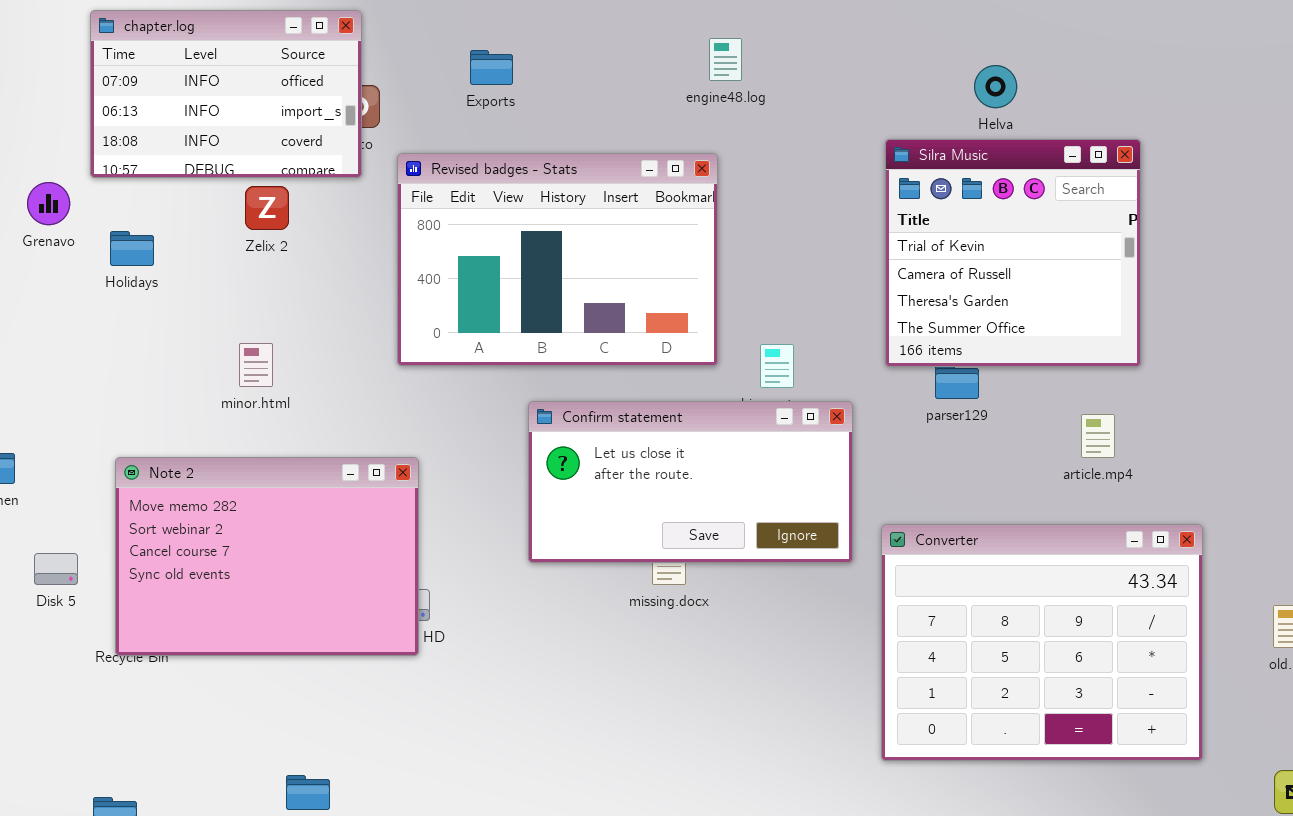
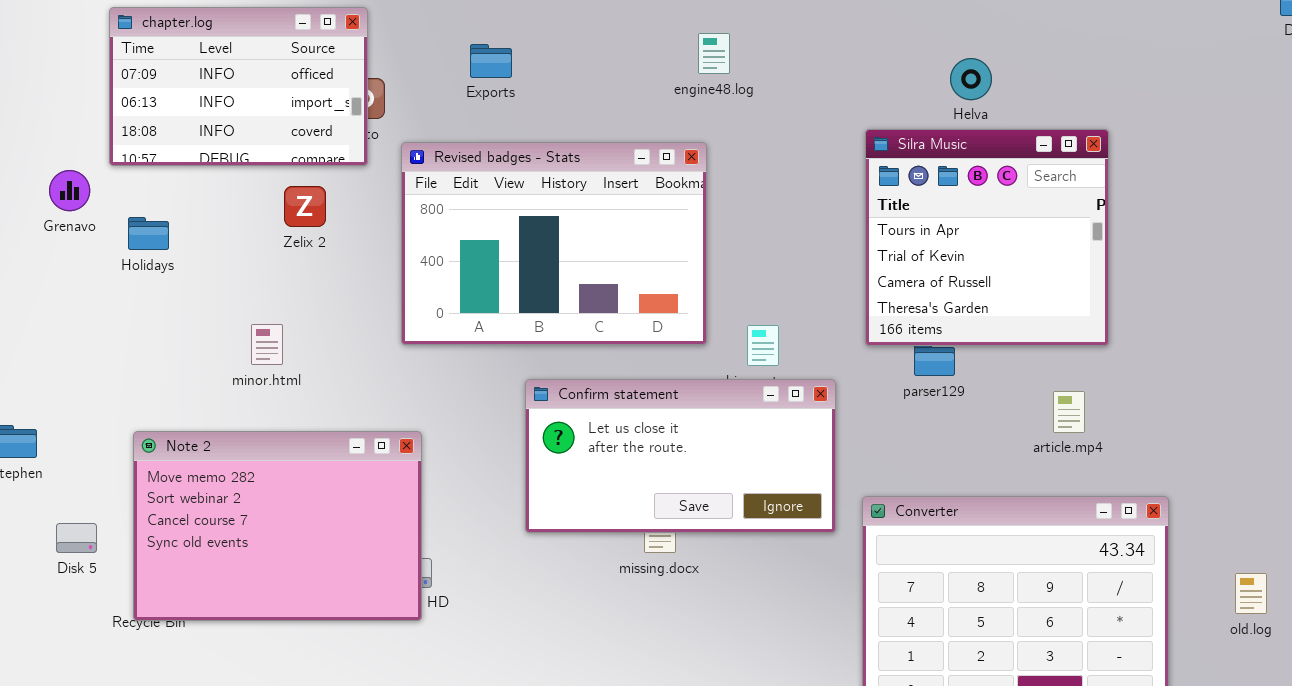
Silra Music: [885,139,1141,367] -> [865,129,1109,346], scrolled up 1 row
Zelix 2: [245,186,289,230] -> [284,186,326,227], moved

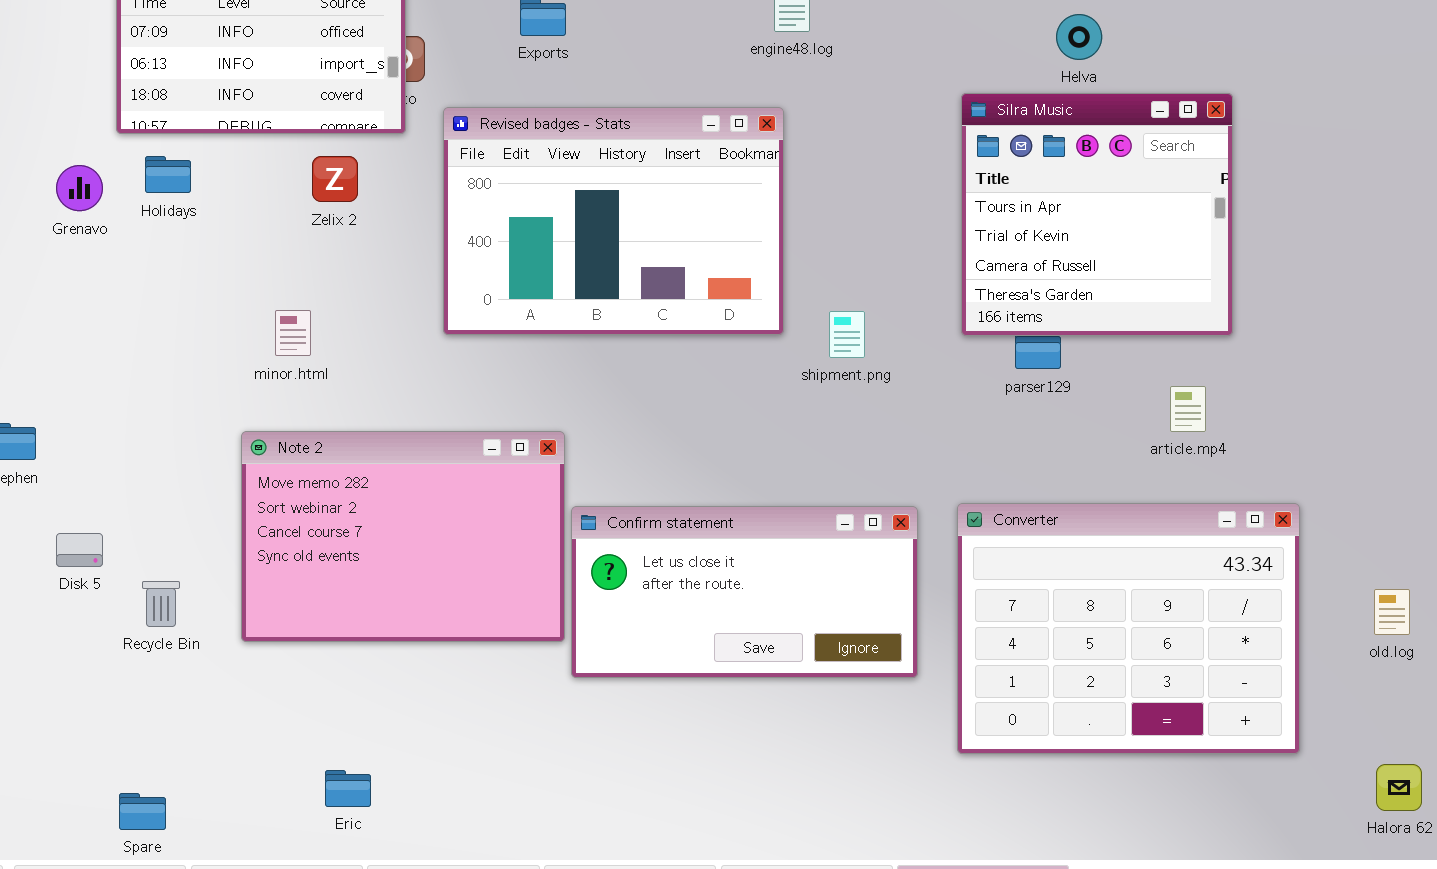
Grenavo: [49,170,90,211] -> [56,165,103,211], moved
Holidays: [128,217,169,250] -> [145,156,191,193], moved
Confirm statement: [525,379,836,533] -> [571,506,918,678], moved
Note 2: [133,431,422,621] -> [241,431,565,642], moved

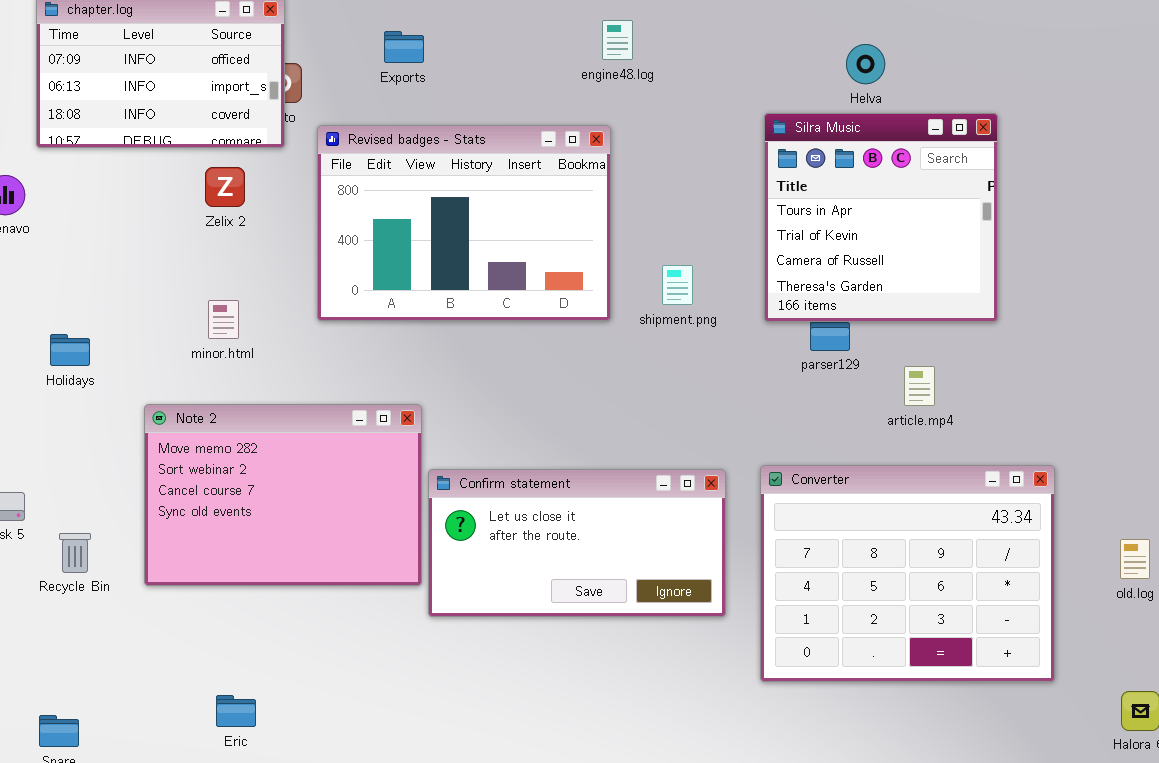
Holidays: [145,156,191,193] -> [50,334,90,366], moved
minor.html: [275,310,311,356] -> [208,300,239,339], moved
shipment.png: [829,311,865,358] -> [662,265,693,305], moved
article.mp4: [1170,386,1206,432] -> [904,366,935,406], moved

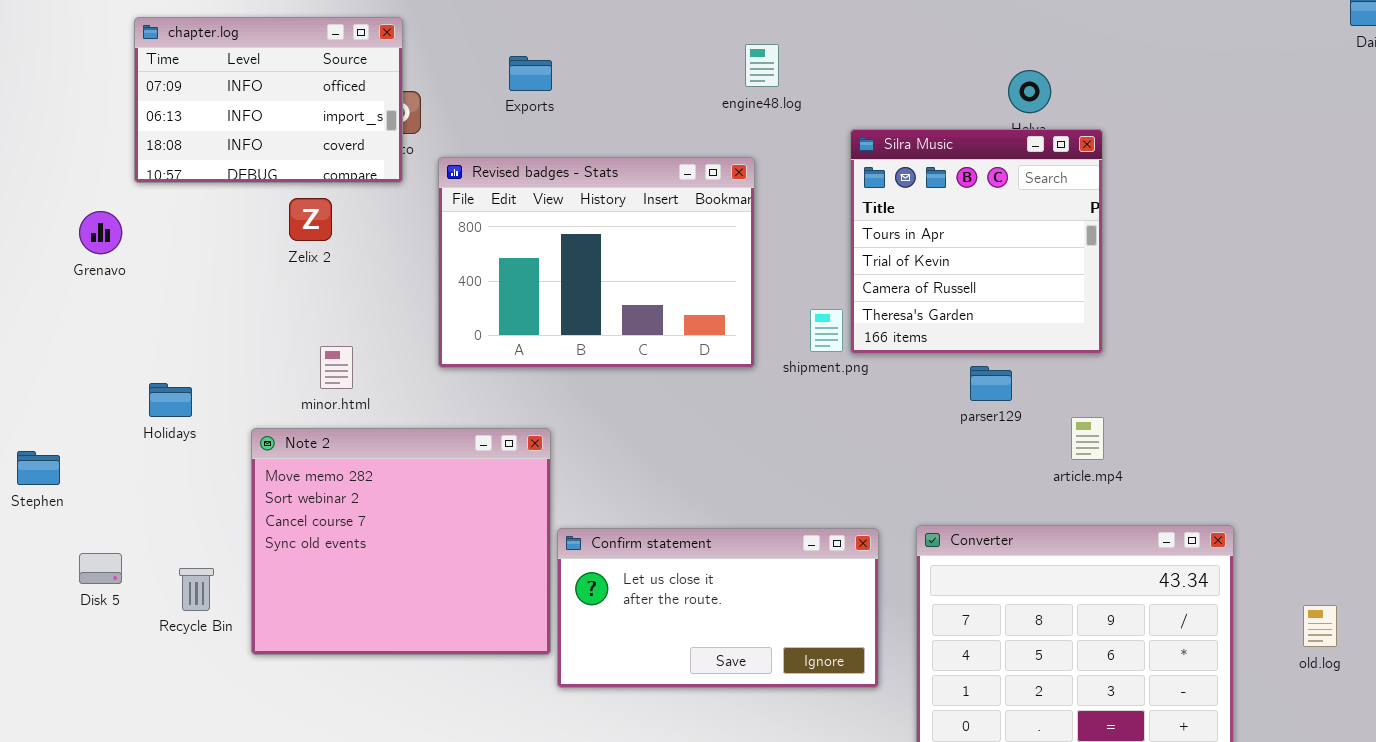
Silra Music: [764,113,998,322] -> [850,129,1103,354], moved
Zelix 2: [205,167,245,207] -> [289,198,332,241], moved
Note 2: [144,404,422,586] -> [251,428,551,655], resized
Recycle Bin: [59,533,91,573] -> [179,568,214,611], moved

